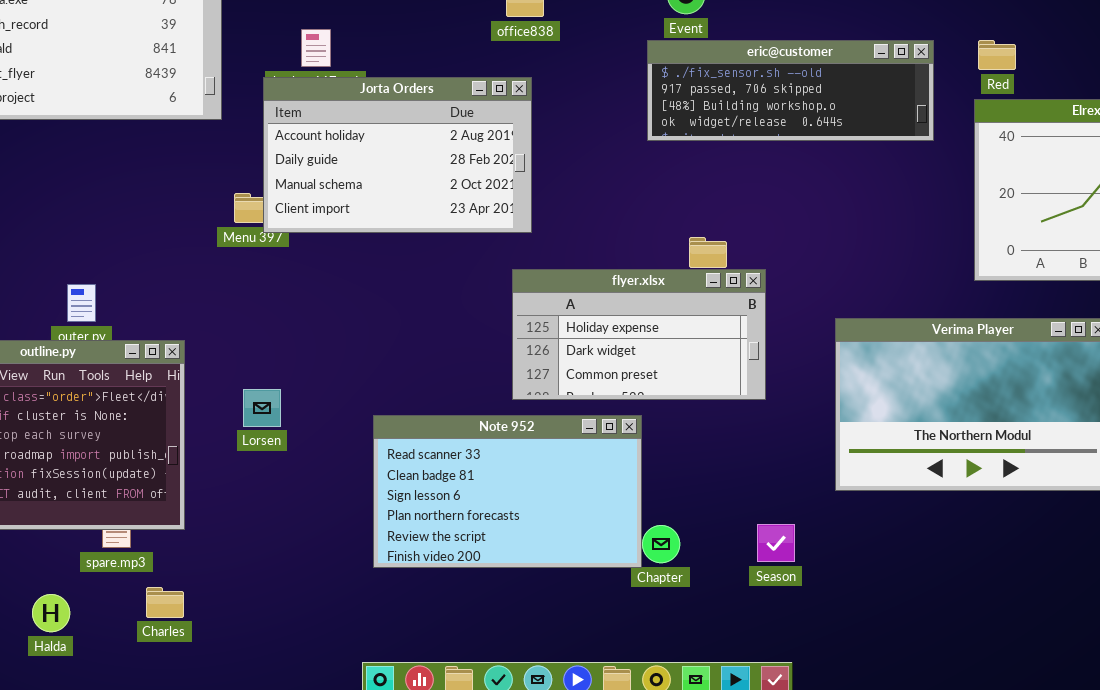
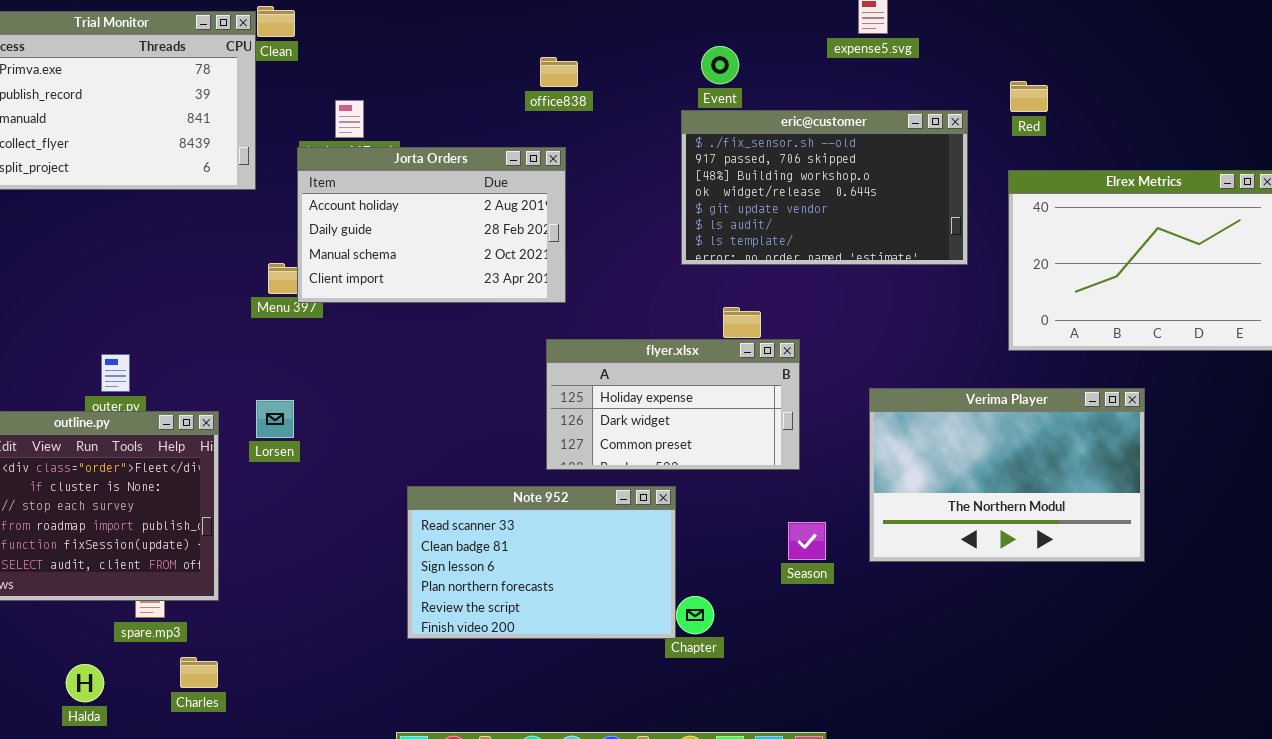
eric@customer: [647,40,934,141] -> [681,110,968,265], resized
Red: [978,40,1016,70] -> [1010,81,1048,112], moved
Lorsen: [243,389,281,427] -> [256,400,294,438], moved
Season: [757,524,795,562] -> [788,522,826,560], moved

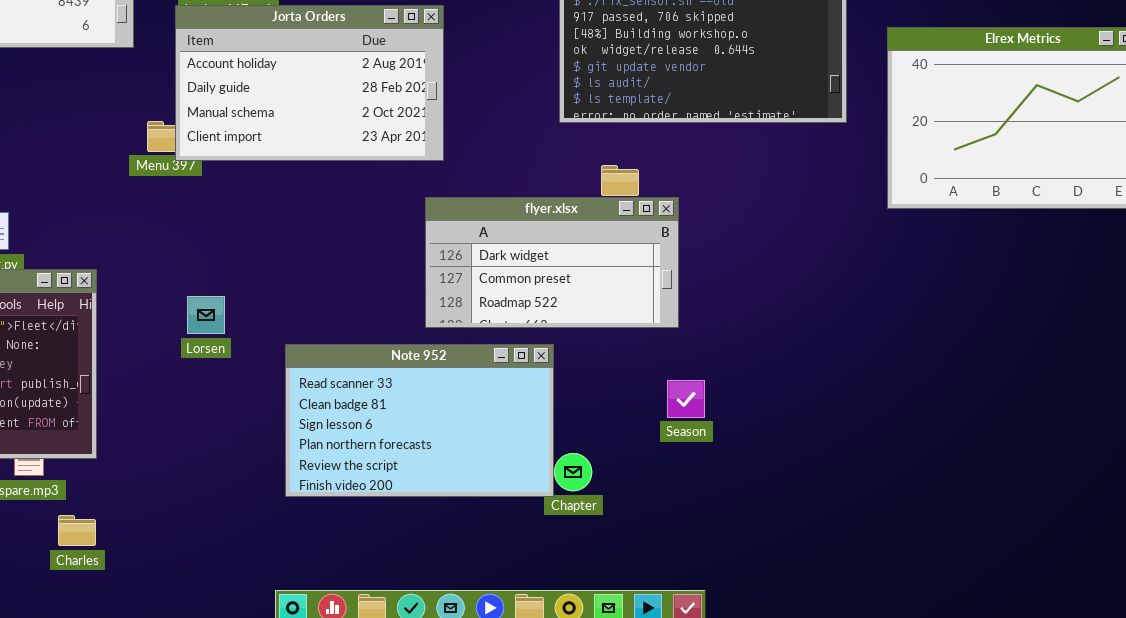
flyer.xlsx: [546,339,800,470] -> [425,197,679,328], scrolled down 1 row
Verima Player: [869,388,1145,562] -> none, closed
Lorsen: [256,400,294,438] -> [187,296,225,334], moved

